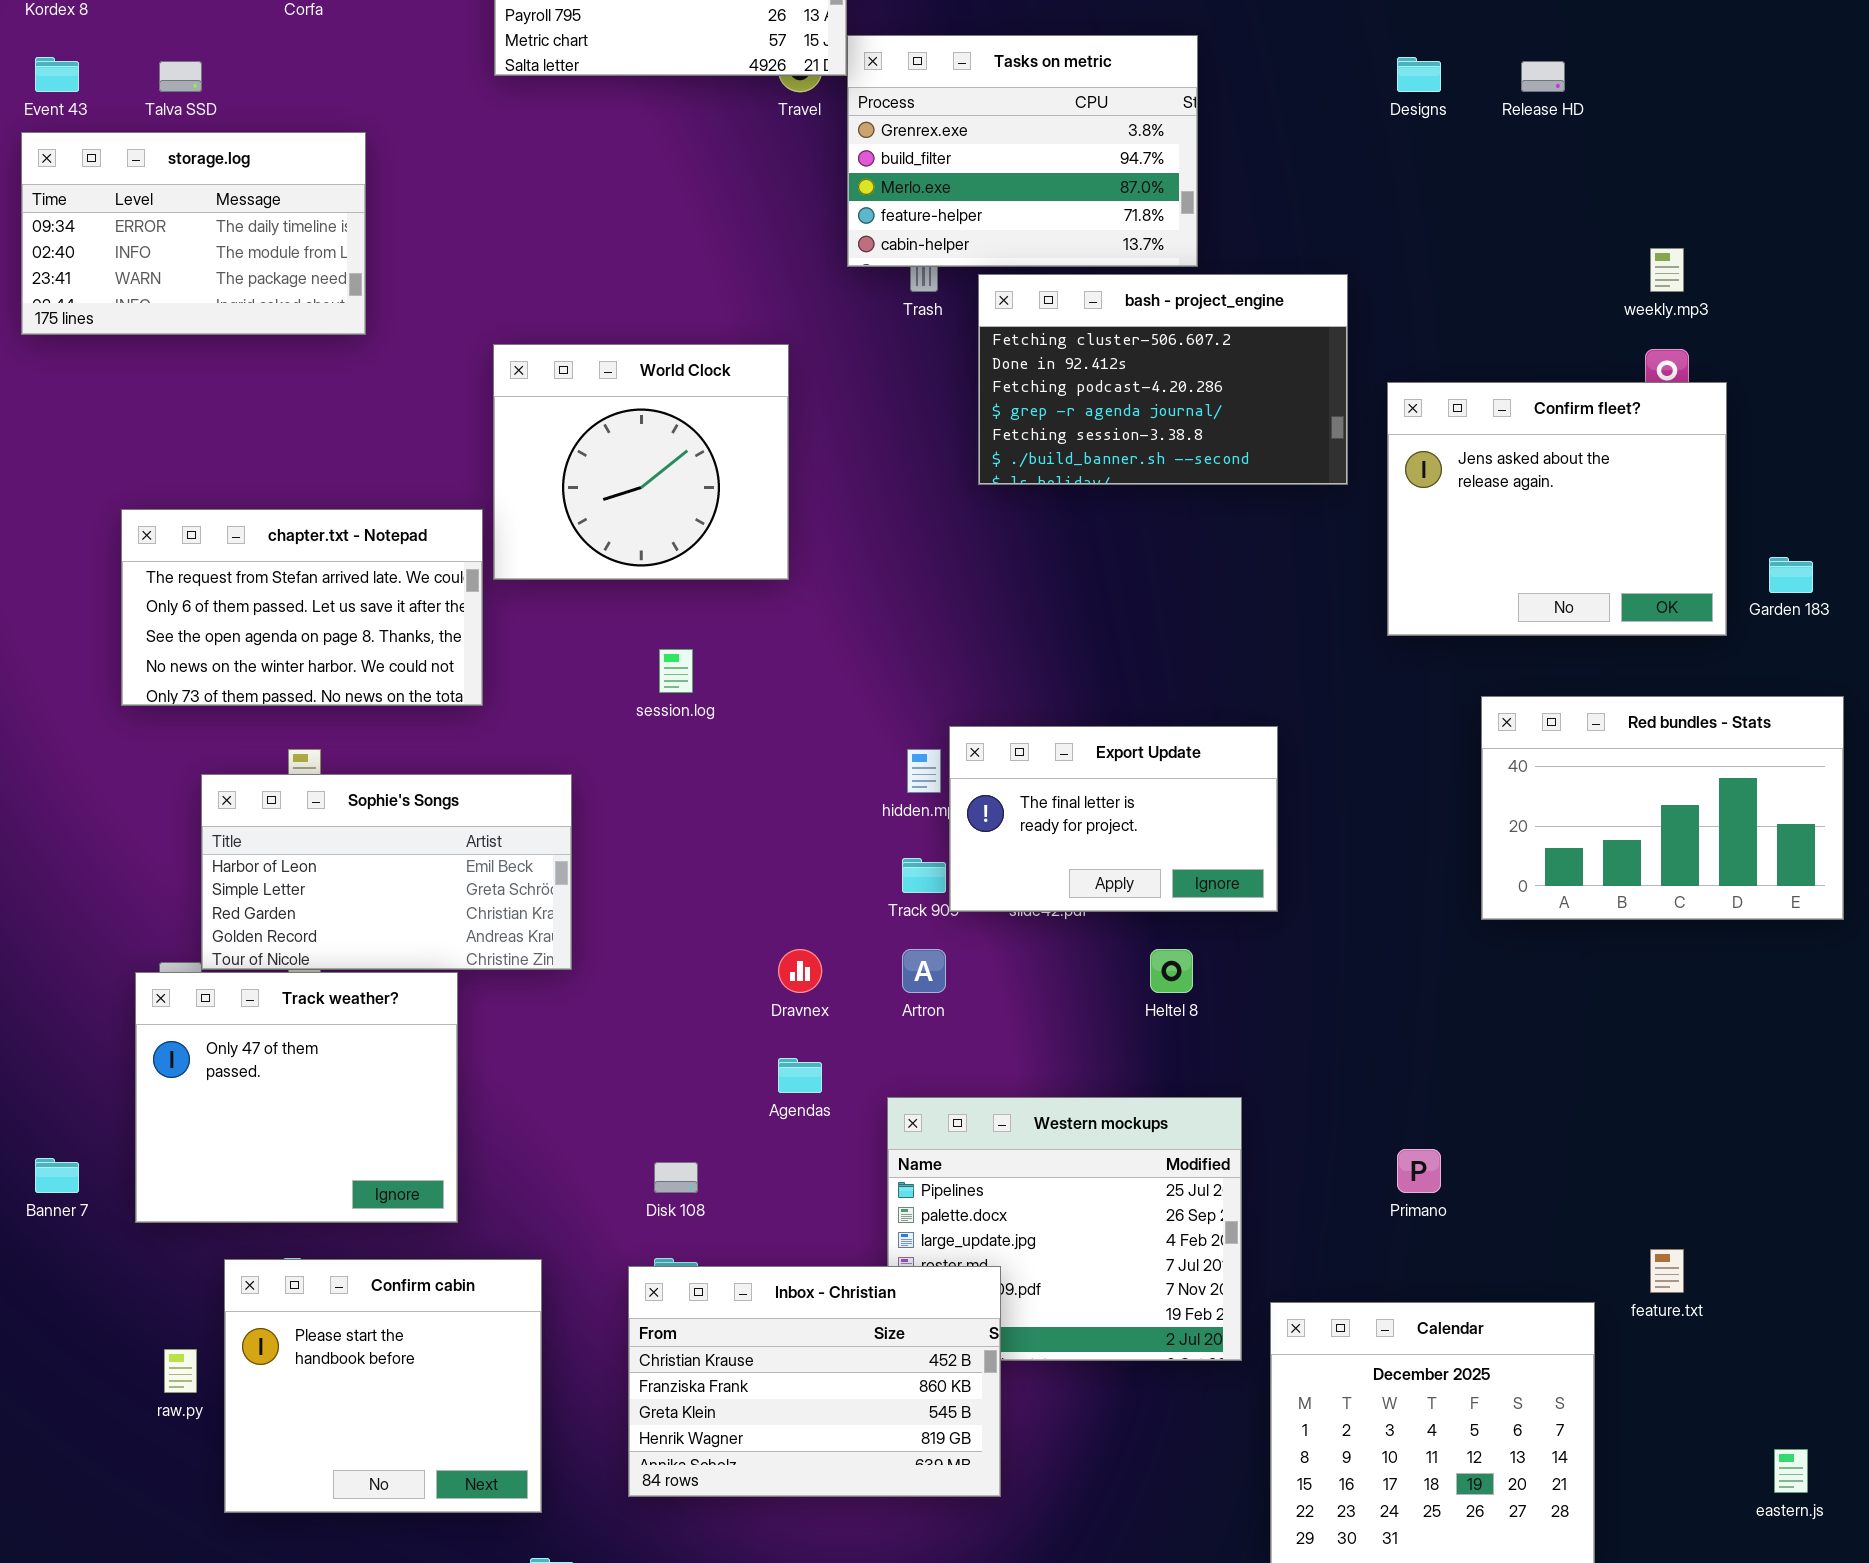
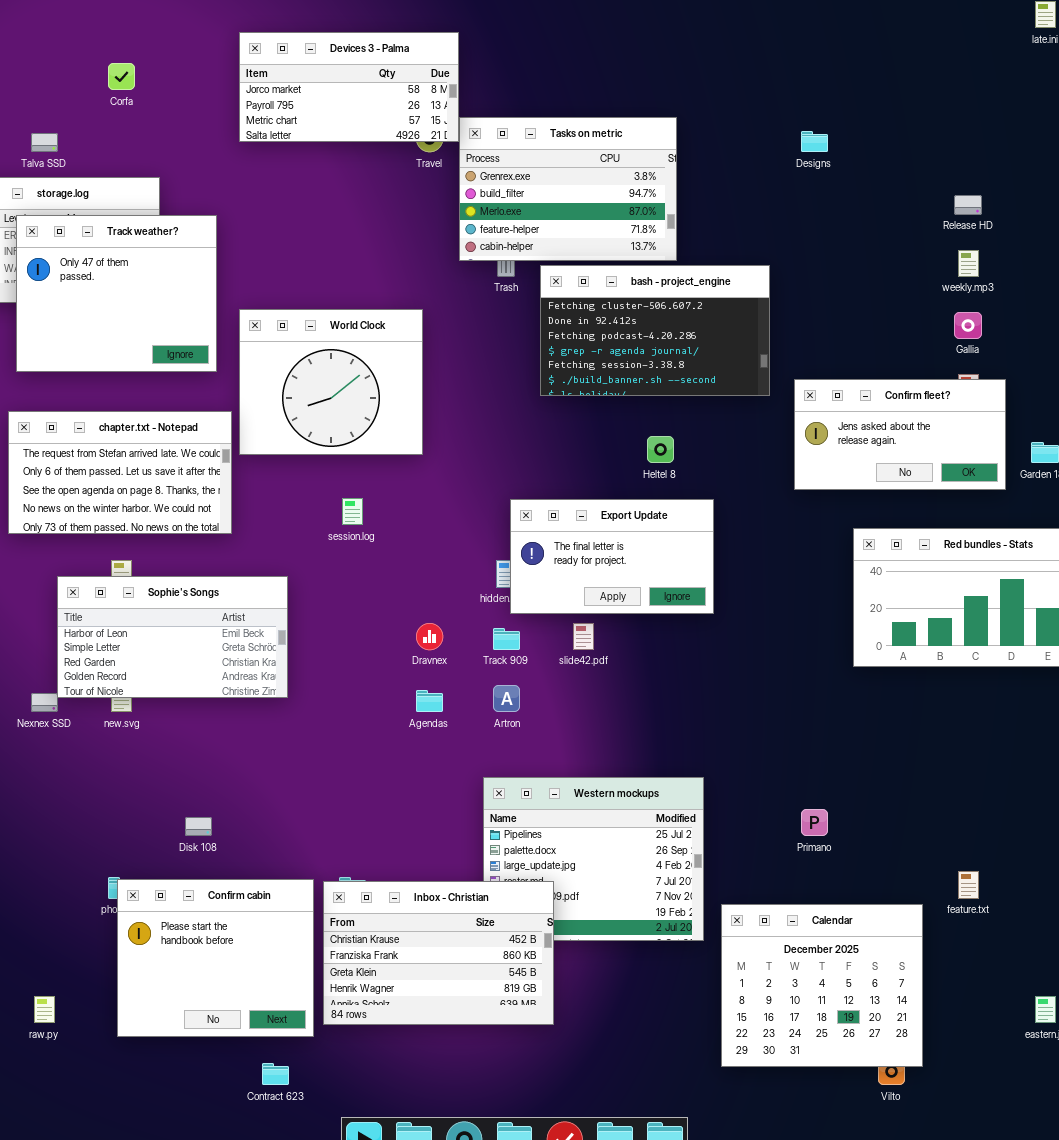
Release HD: [1521,61,1565,92] -> [954,195,982,215], moved
Confirm fleet?: [1387,382,1727,636] -> [794,379,1006,490], resized
Export Update: [949,726,1278,912] -> [510,499,714,614], moved
Dravnex: [778,949,822,993] -> [416,623,443,650], moved
Heltel 8: [1150,949,1193,993] -> [647,436,674,463], moved
Track weather?: [135,972,458,1223] -> [16,215,217,372], moved
Agendas: [778,1058,822,1093] -> [416,690,443,712], moved
Disk 108: [654,1162,698,1193] -> [185,817,212,836], moved
Confirm cabin: [224,1259,542,1513] -> [117,879,314,1037], moved
raw.py: [164,1349,197,1393] -> [34,996,55,1023], moved

